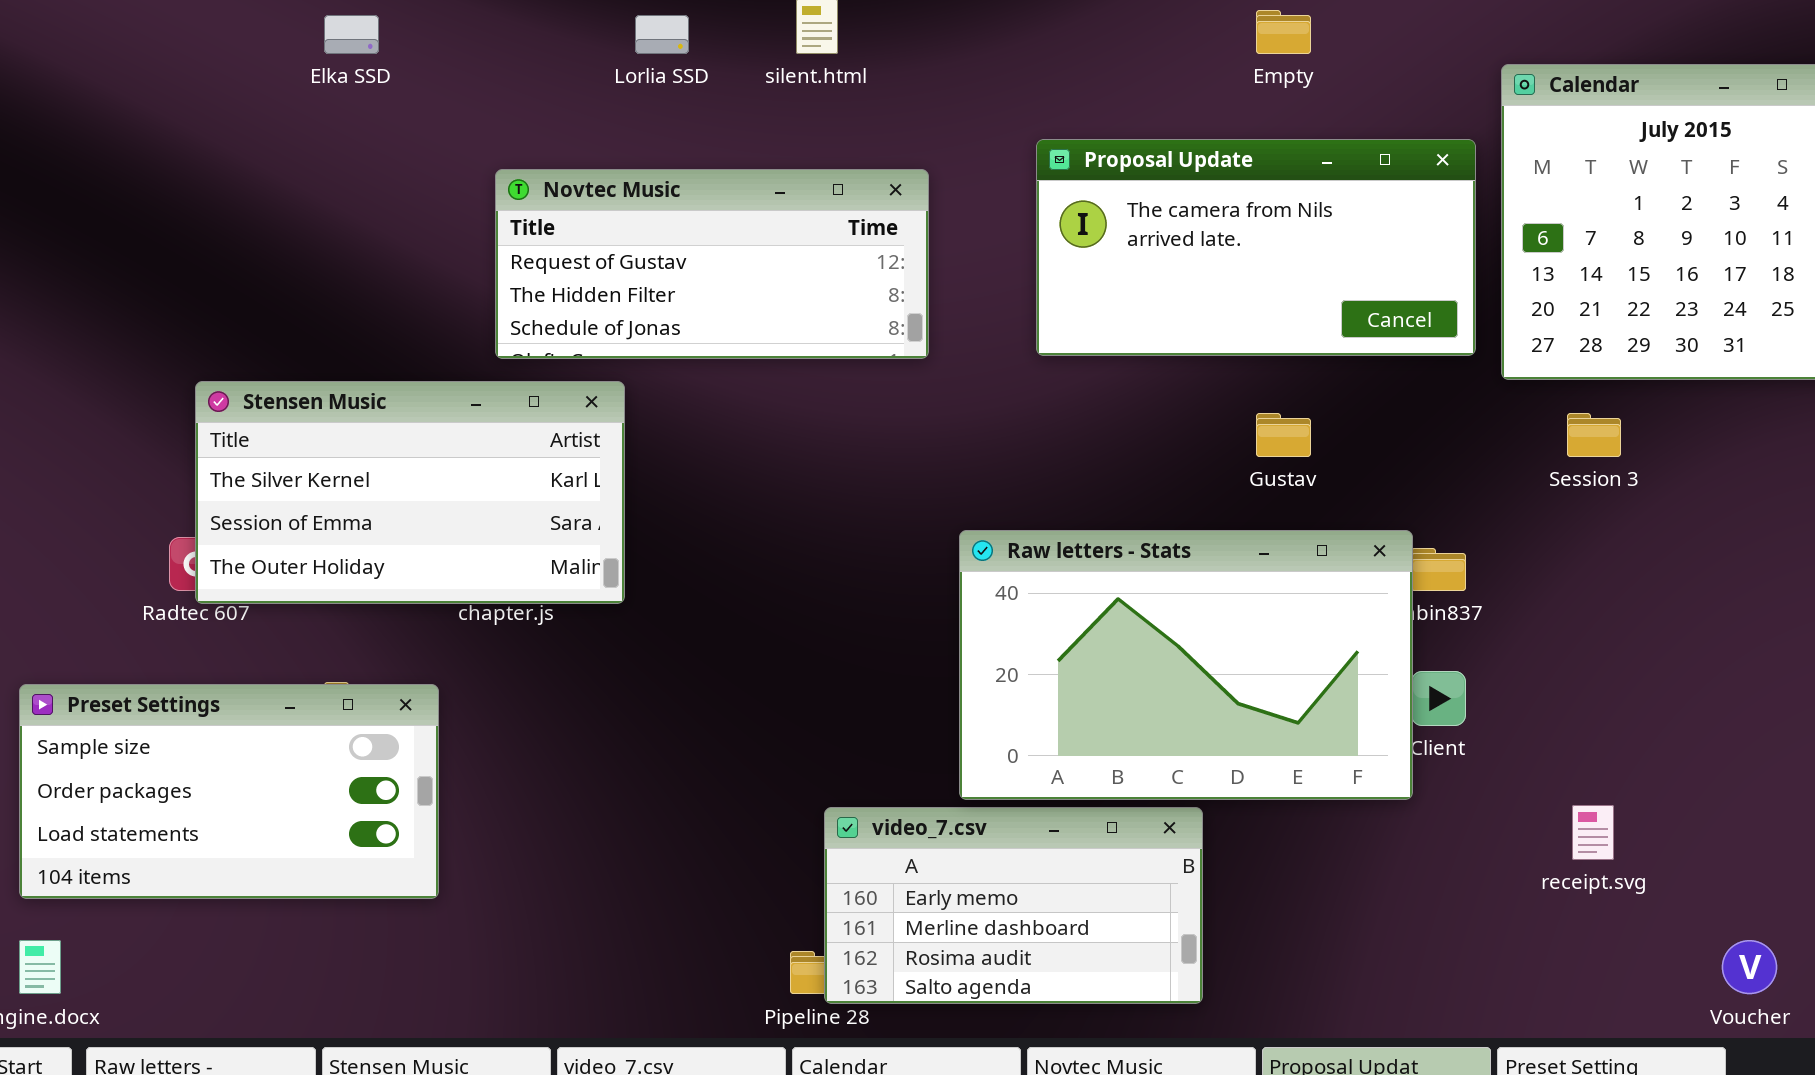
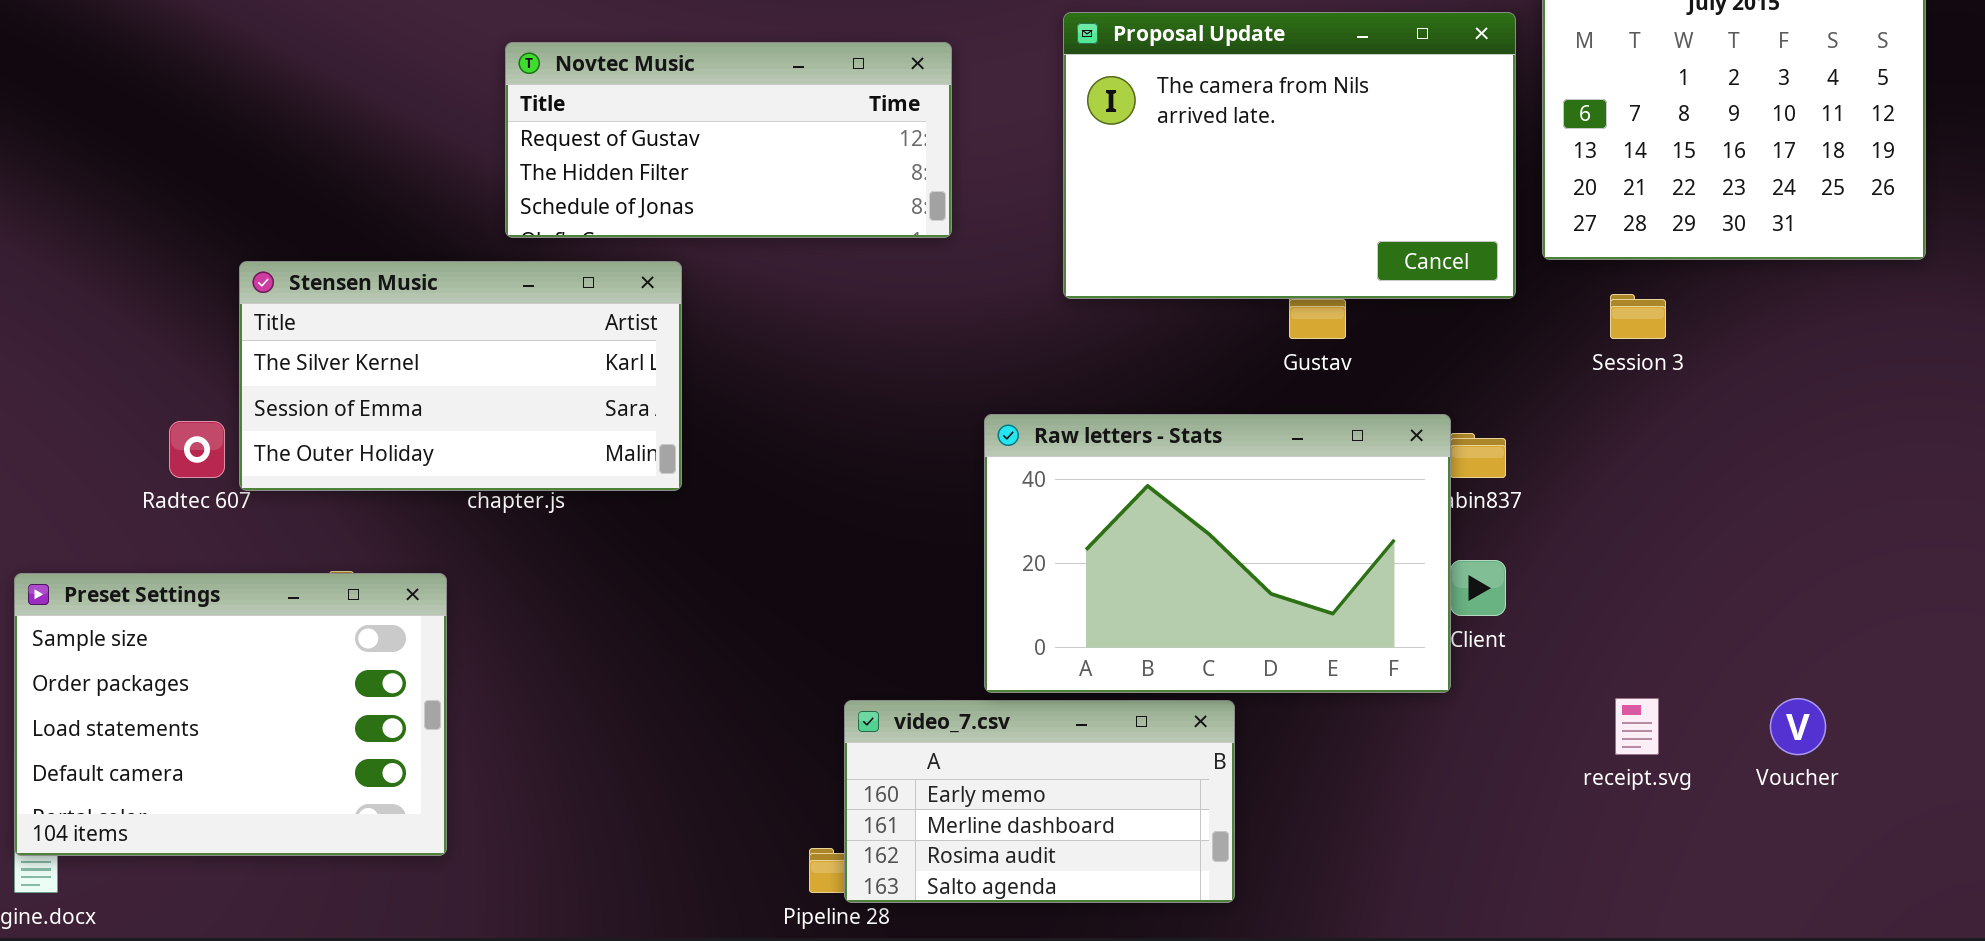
Proposal Update: [1036,139,1476,356] -> [1063,12,1516,299], resized
Stensen Music: [195,381,625,604] -> [239,261,682,491], moved
Preset Settings: [19,684,439,899] -> [14,573,447,856], resized
Voucher: [1722,940,1777,994] -> [1770,698,1826,755], moved

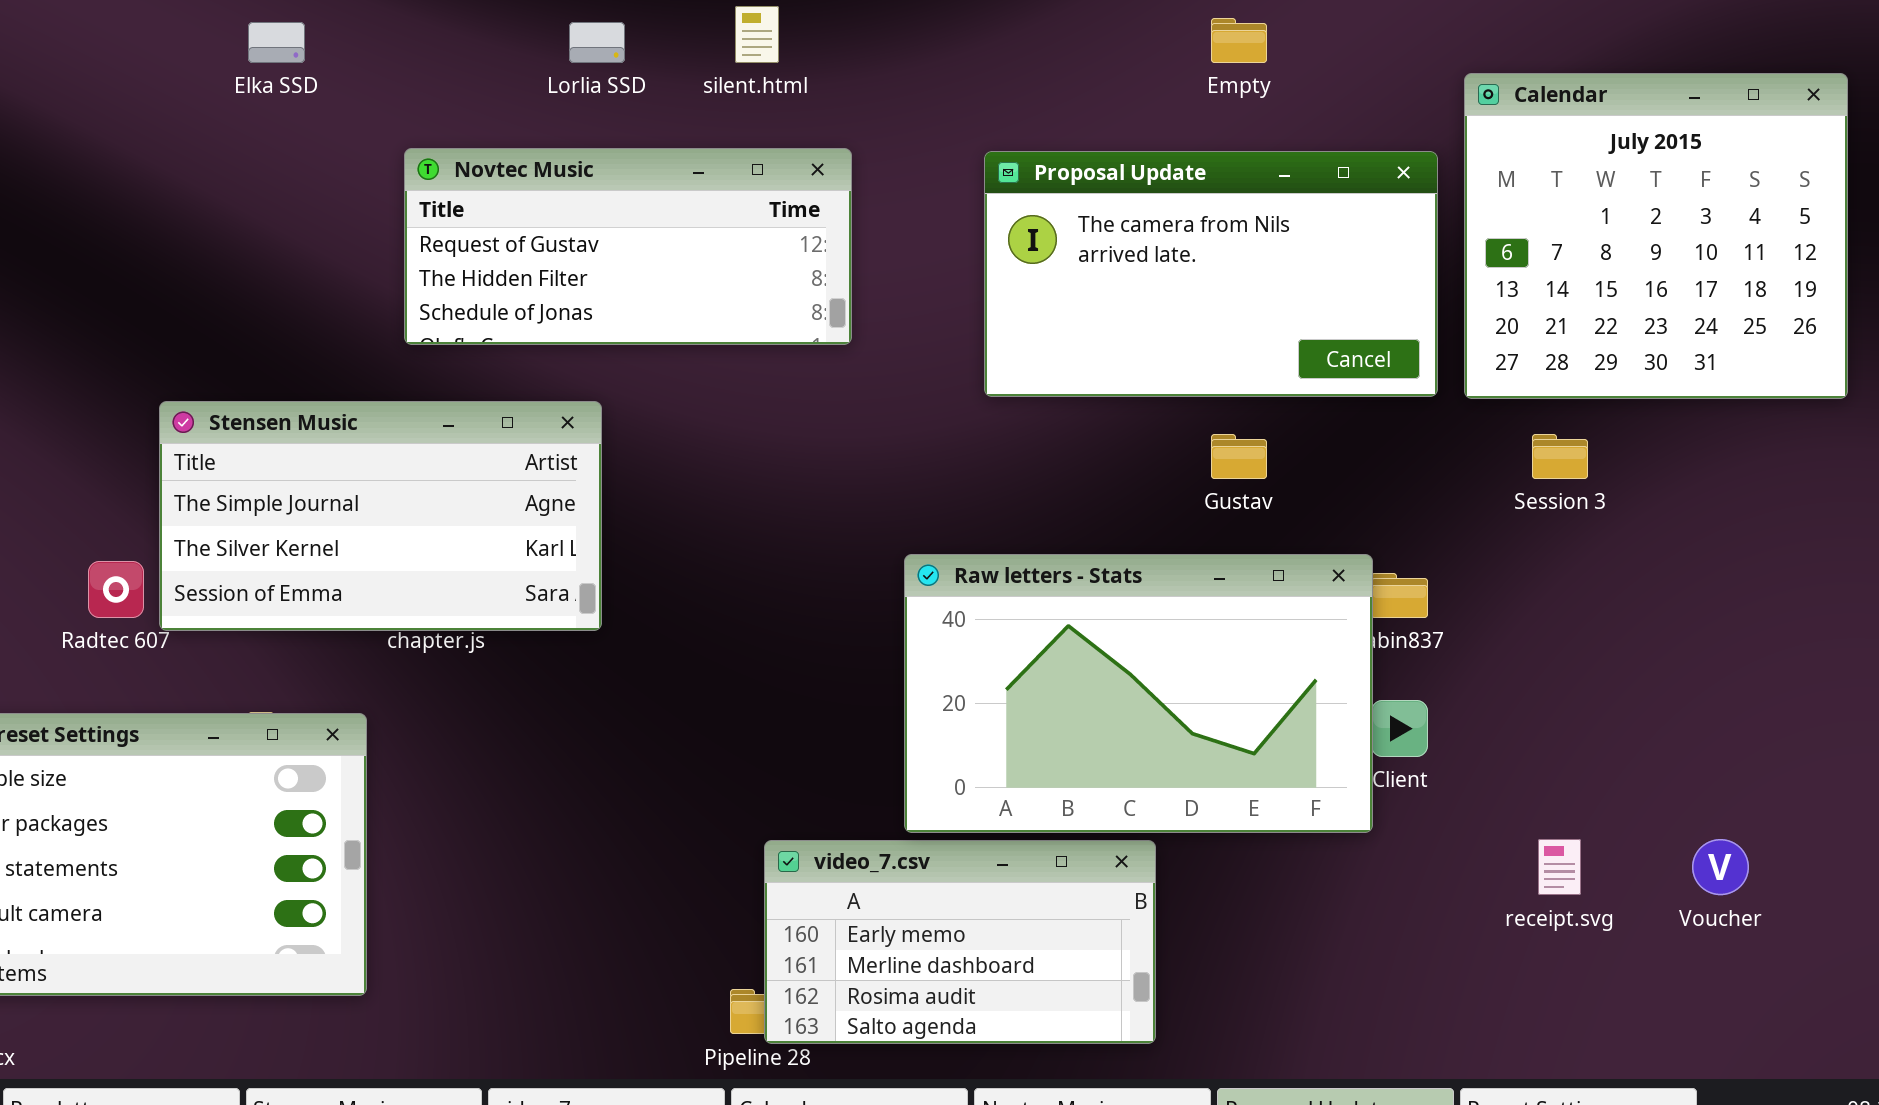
Proposal Update: [1063,12,1516,299] -> [984,151,1438,397], resized
Novtec Music: [505,42,952,238] -> [404,148,852,345], moved
Stensen Music: [239,261,682,491] -> [159,401,602,631], scrolled up 1 row

